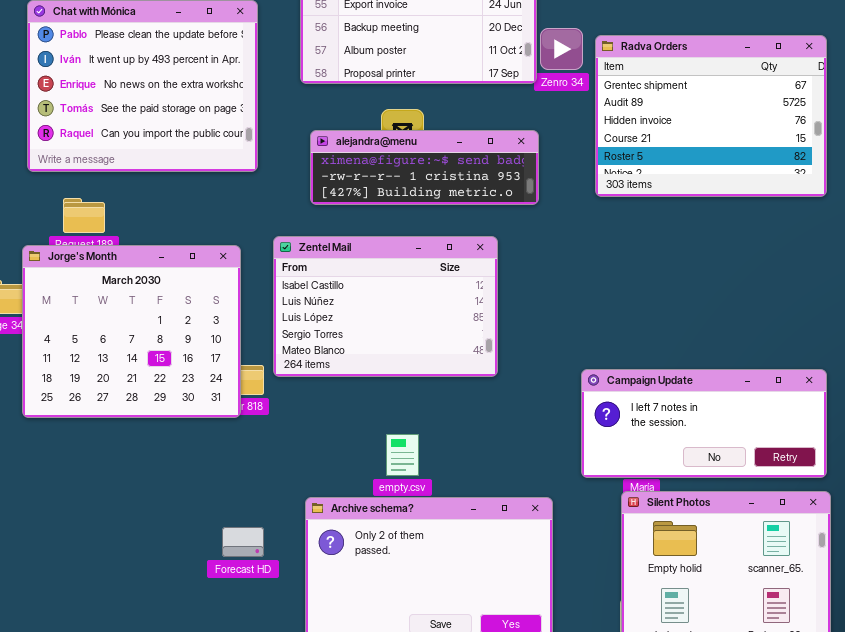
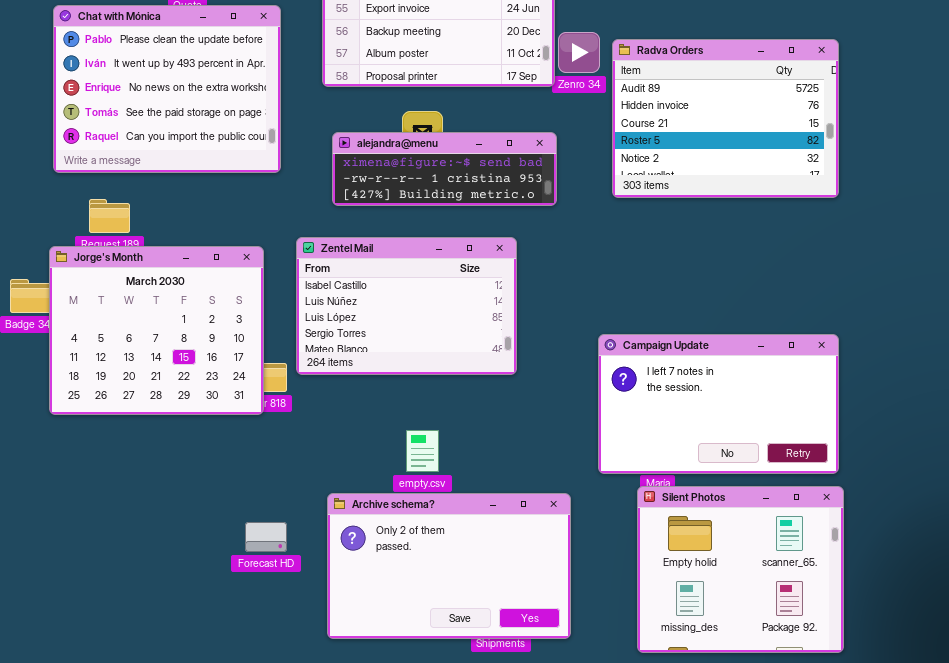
Radva Orders: [595,35,827,197] -> [612,39,839,198], scrolled down 1 row
Campaign Update: [581,369,827,478] -> [598,334,839,474], resized

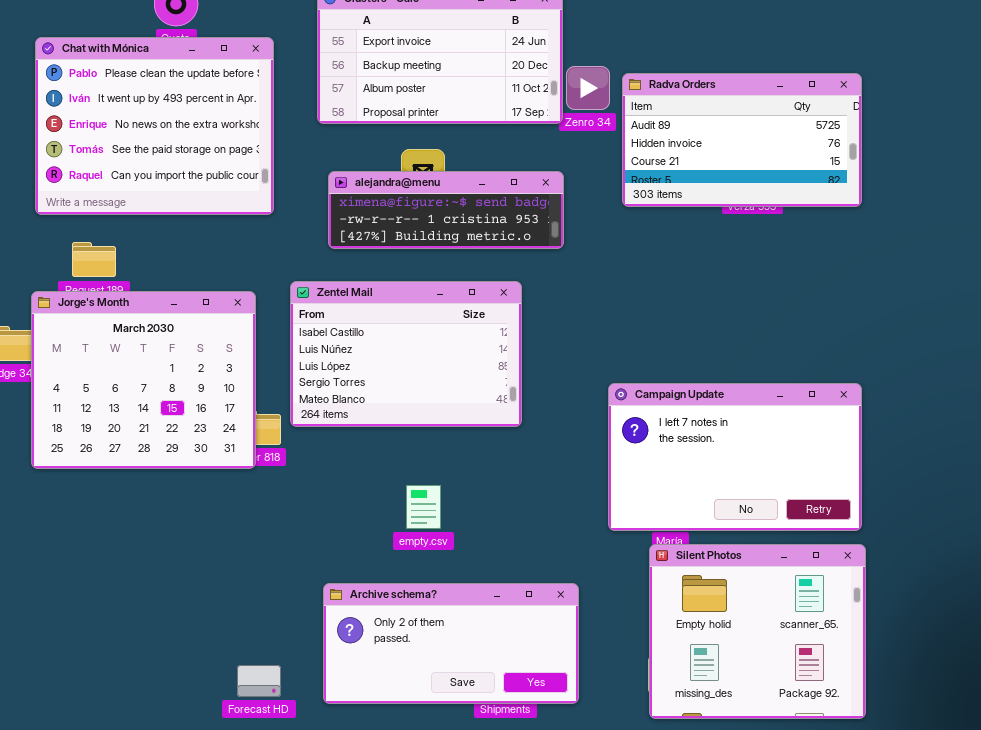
Radva Orders: [612,39,839,198] -> [622,73,862,207], resized
Archive schema?: [327,493,571,639] -> [323,583,579,704], resized
Forecast HD: [245,522,287,552] -> [237,665,281,697], moved

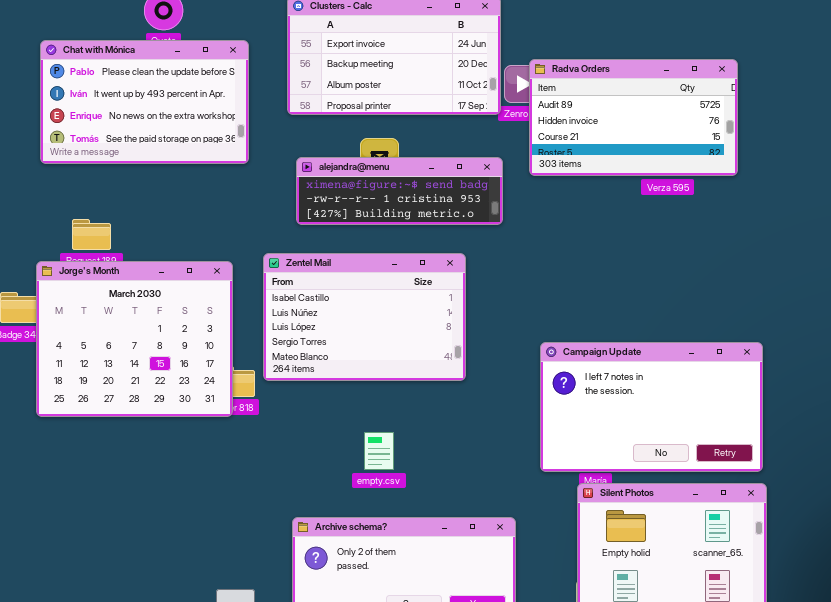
Chat with Mónica: [35,37,274,215] -> [40,40,249,164], resized
Radva Orders: [622,73,862,207] -> [529,59,738,176], moved

